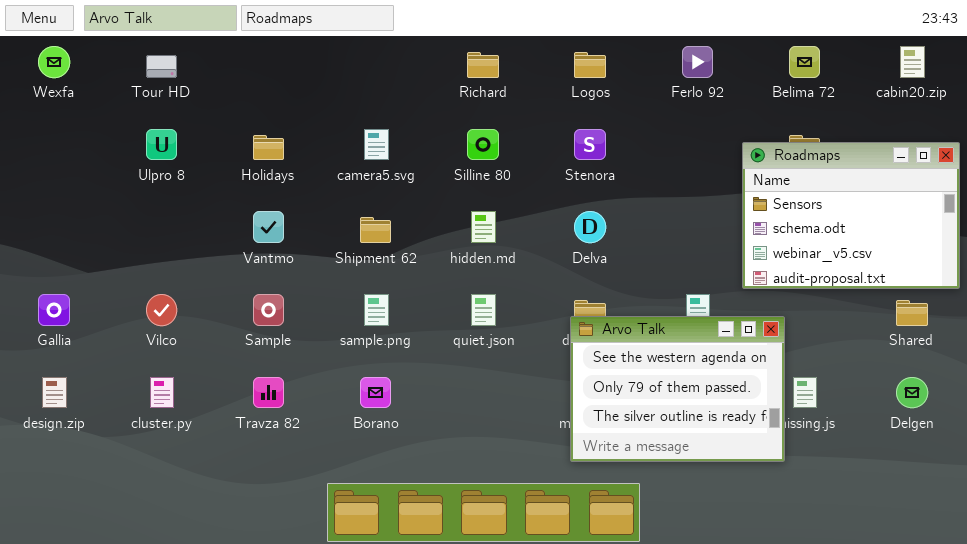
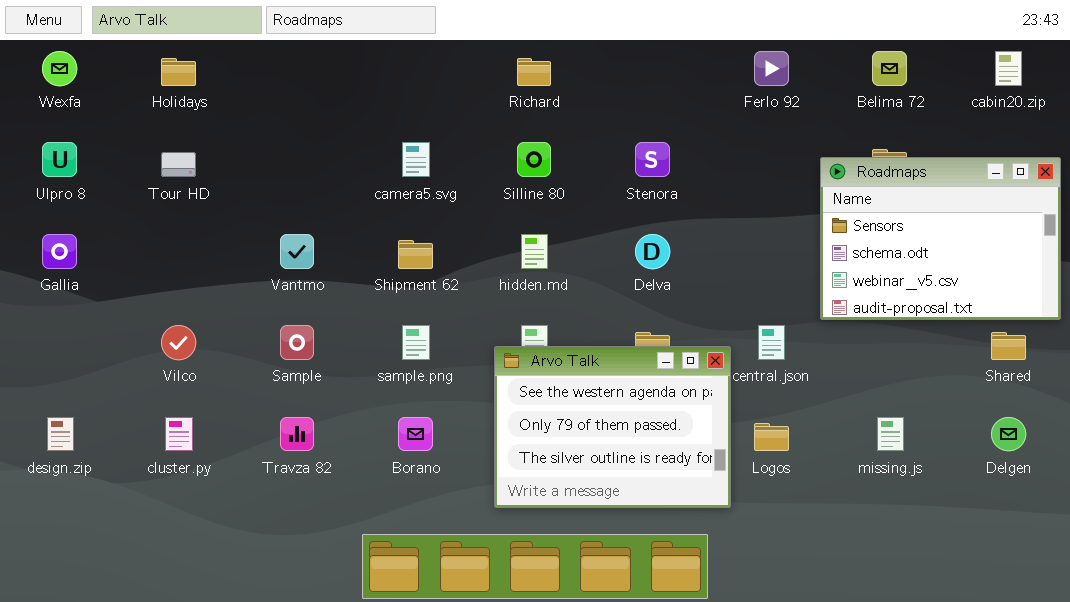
Logos: [574,52,606,78] -> [754,423,789,451], moved
Tour HD: [146,55,177,78] -> [161,152,196,177], moved
Ulpro 8: [146,129,177,160] -> [42,142,77,177], moved
Holidays: [253,135,284,160] -> [161,58,196,86], moved
Gallia: [38,294,70,326] -> [42,234,77,269], moved
Arvo Talk: [570,316,785,462] -> [494,346,731,508], moved

